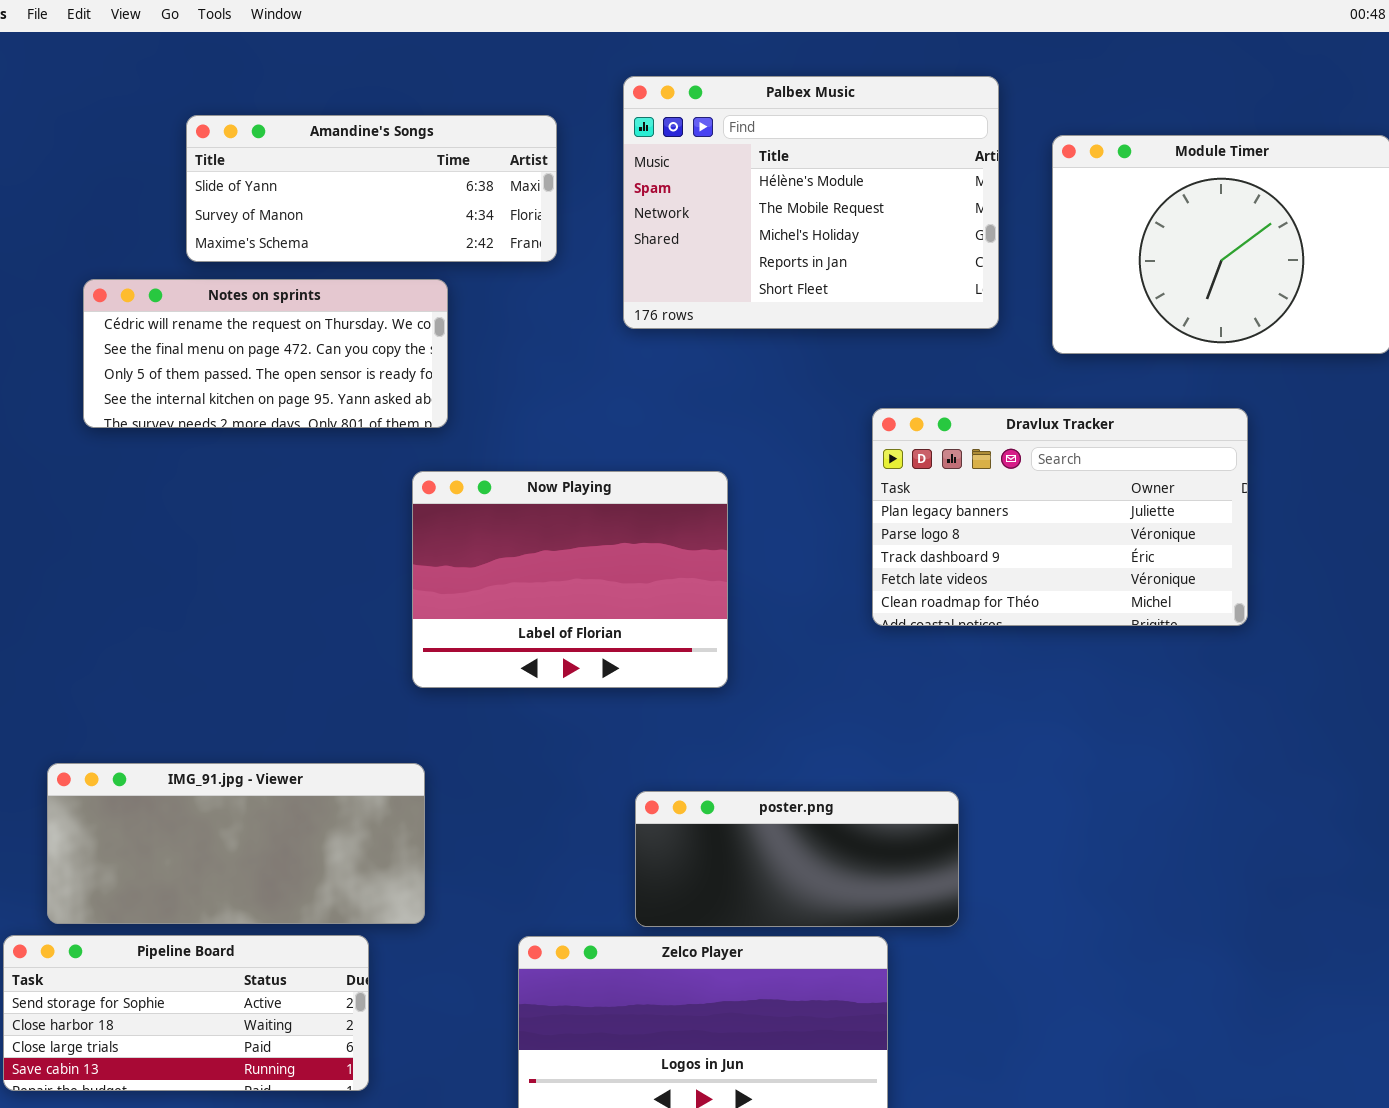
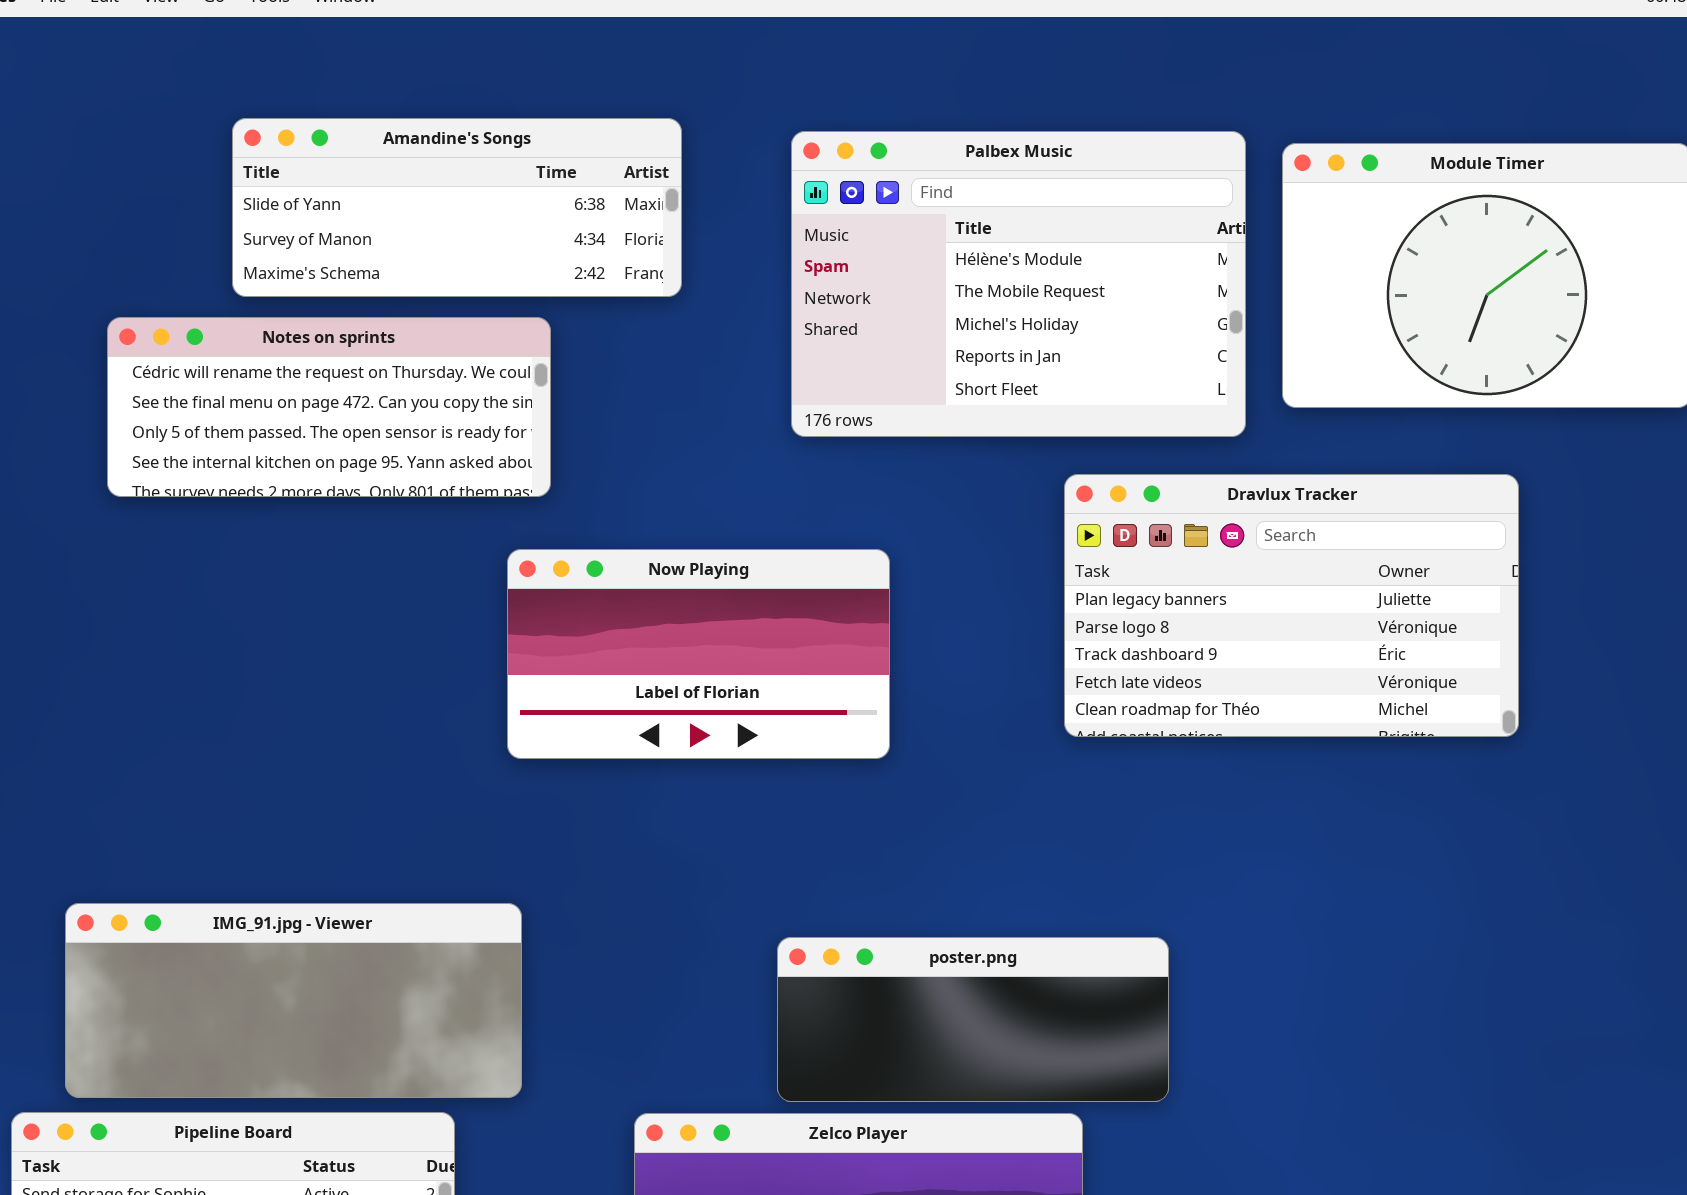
Palbex Music: [623,76,999,329] -> [791,131,1246,437], moved
Now Playing: [412,471,728,688] -> [507,549,890,759], resized

